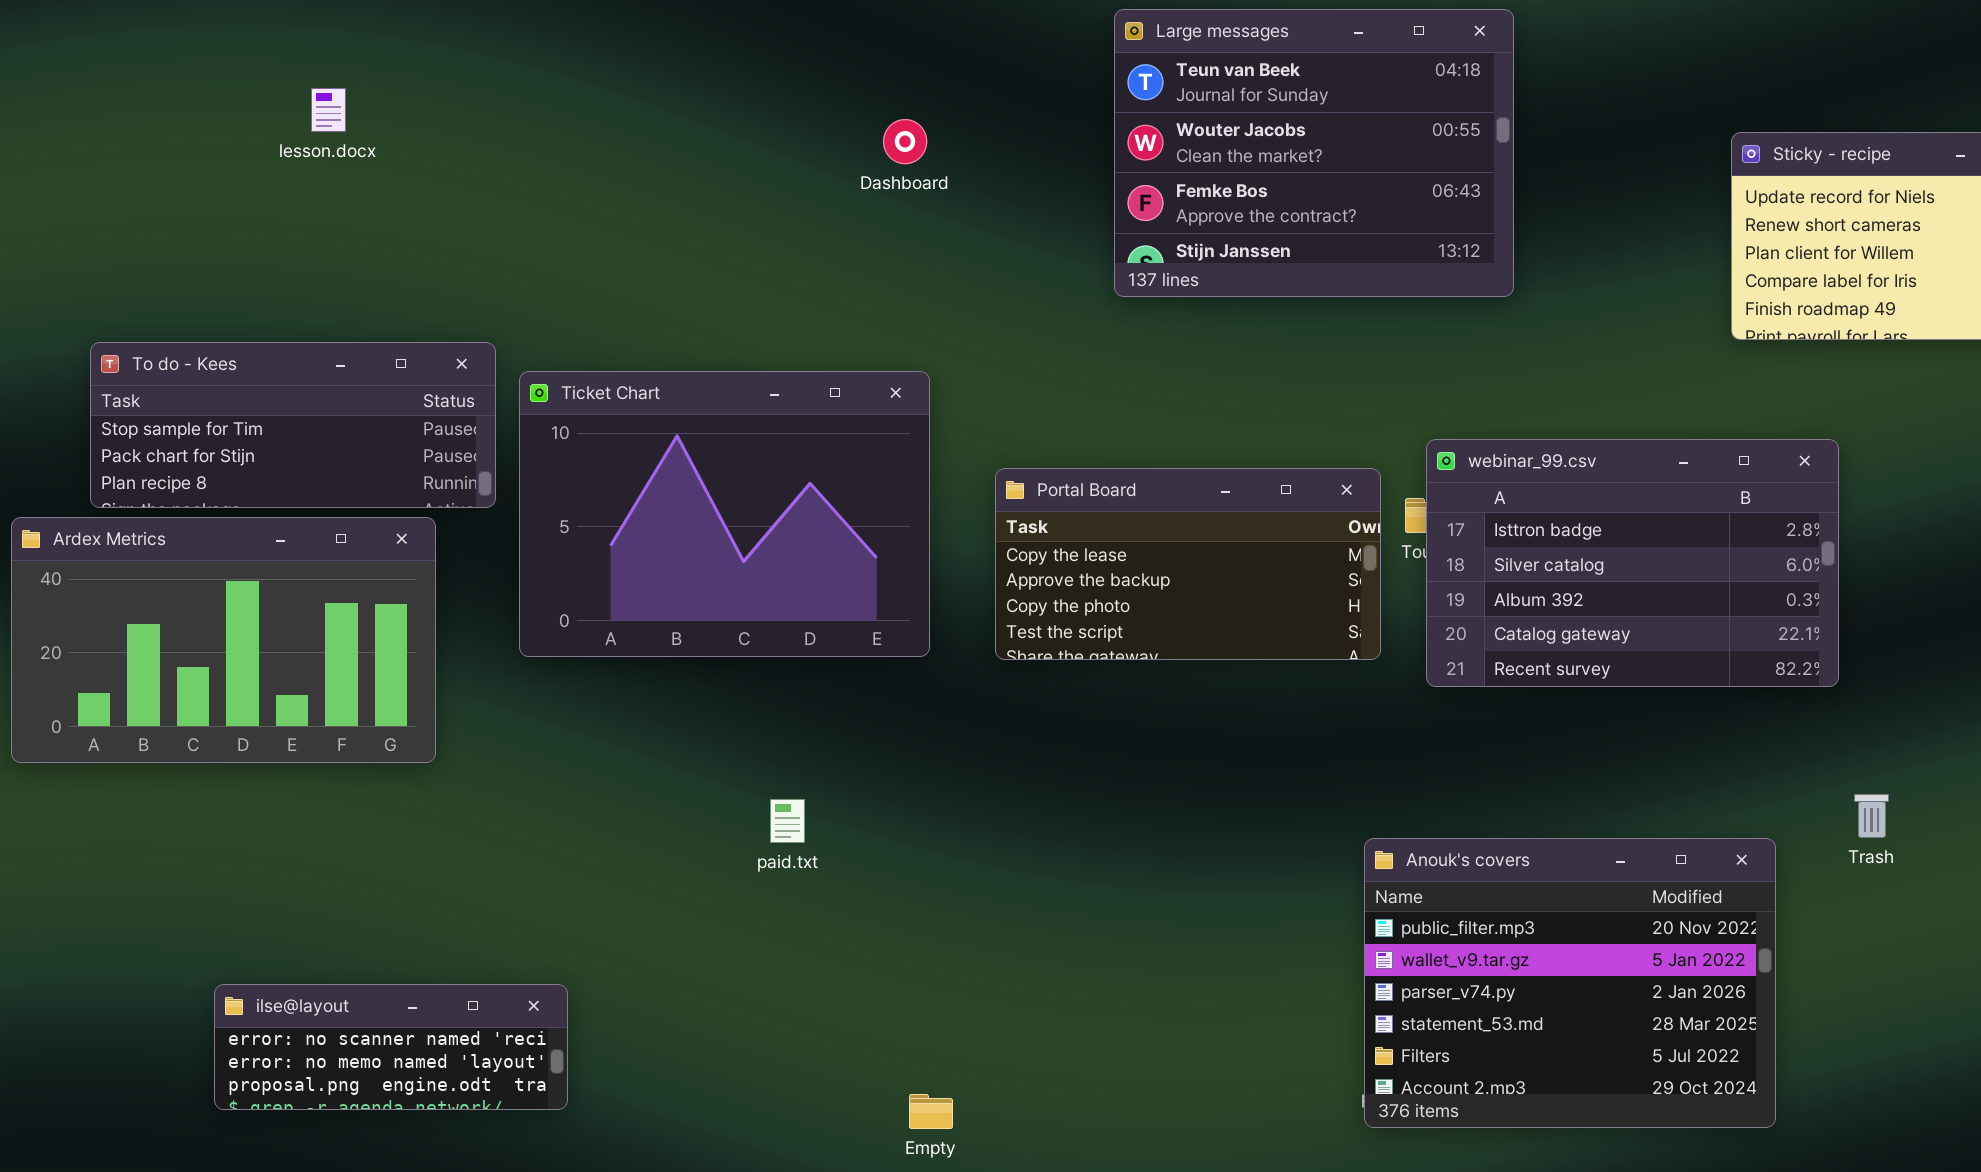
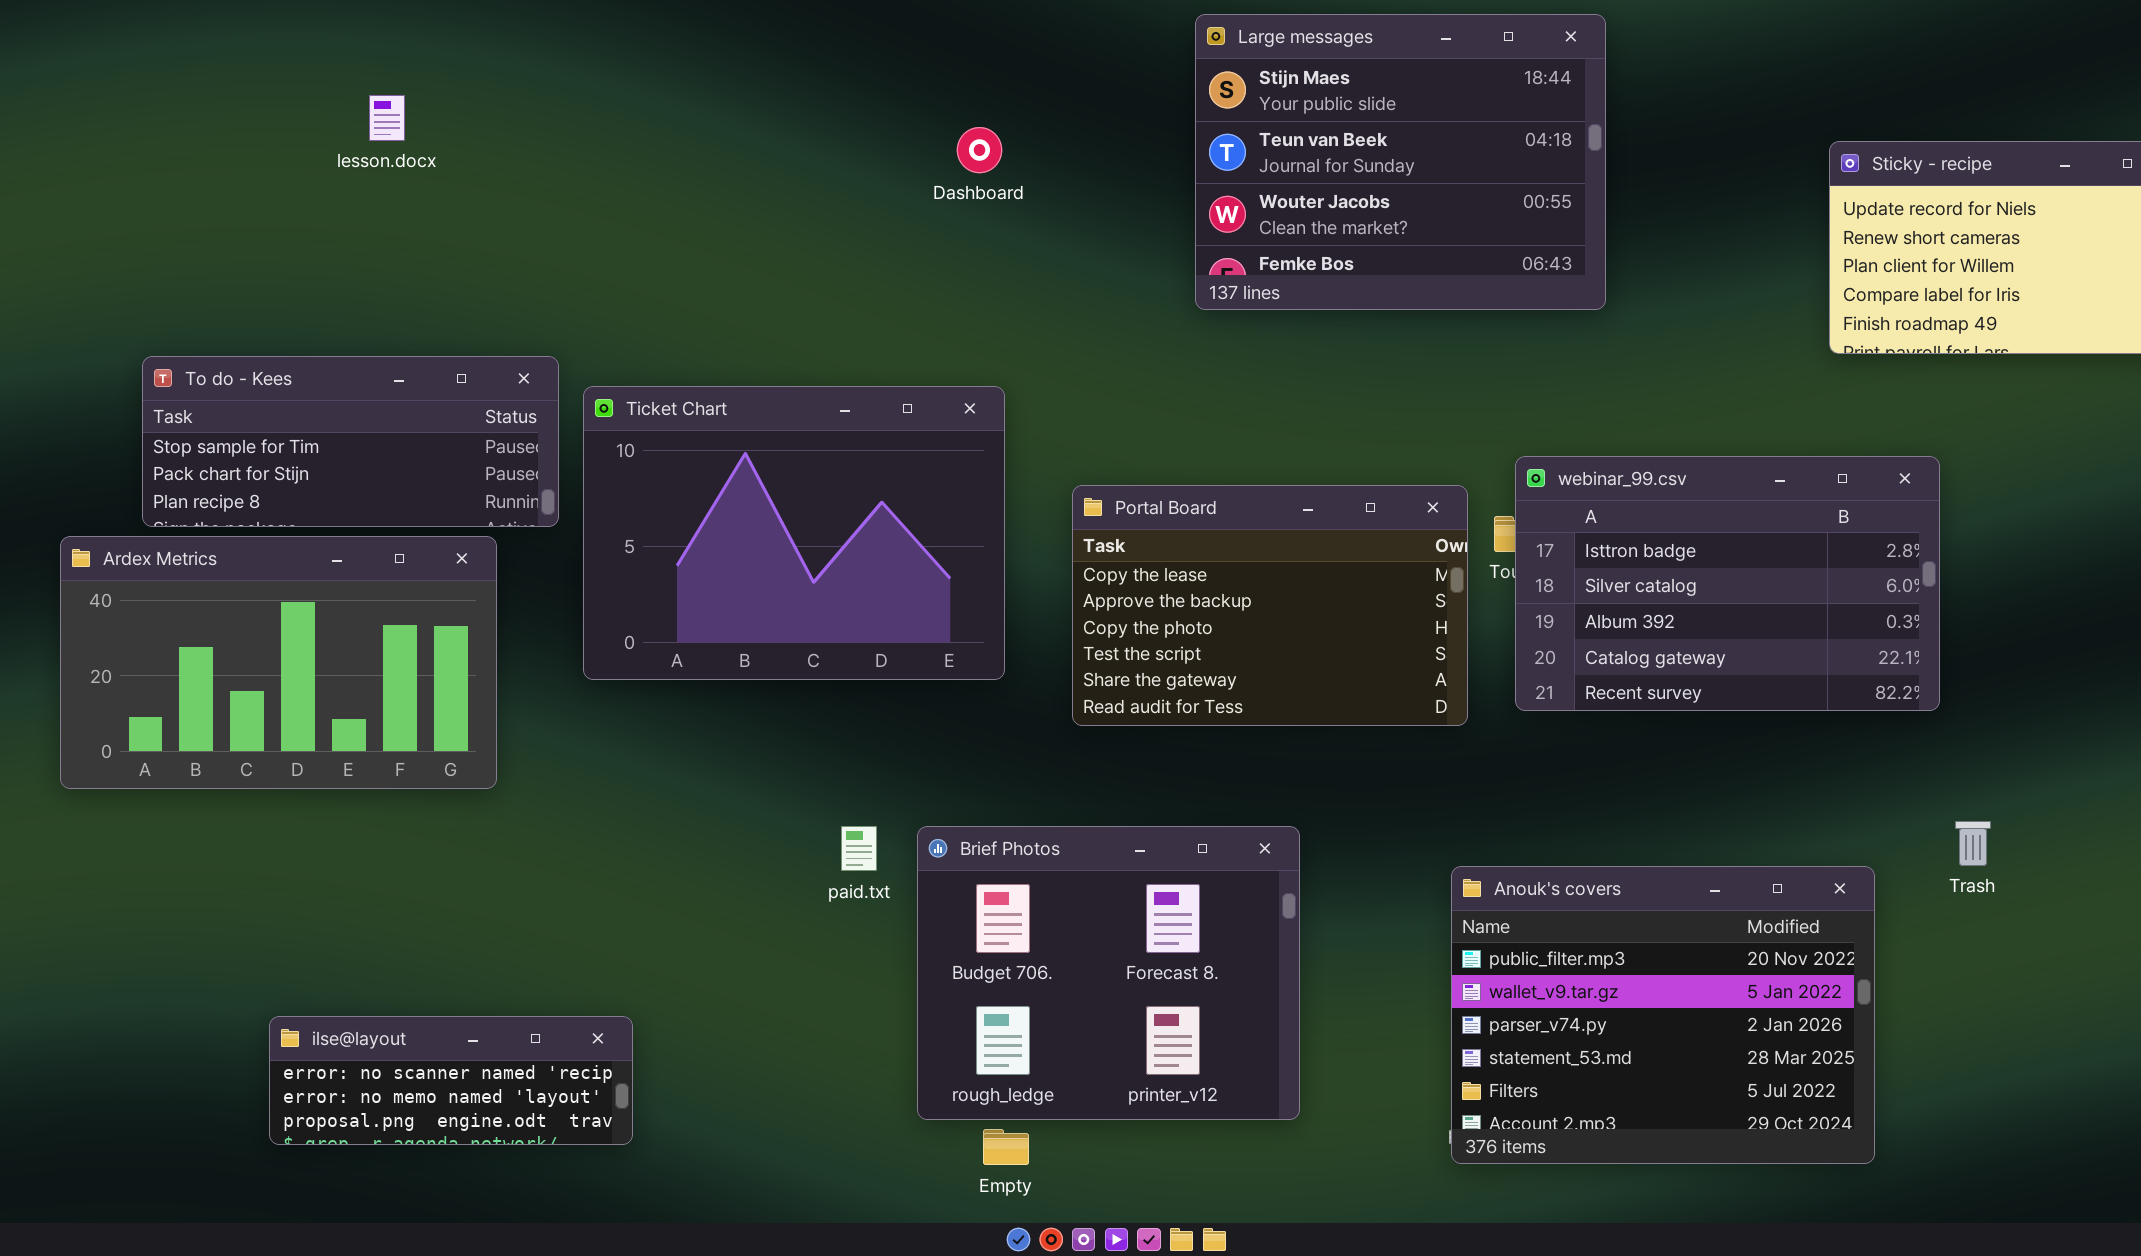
Large messages: [1114,9,1514,297] -> [1195,14,1606,310], scrolled up 1 row
Portal Board: [995,468,1381,660] -> [1072,485,1468,726], resized
Brief Photos: none -> [917,826,1300,1120], opened

